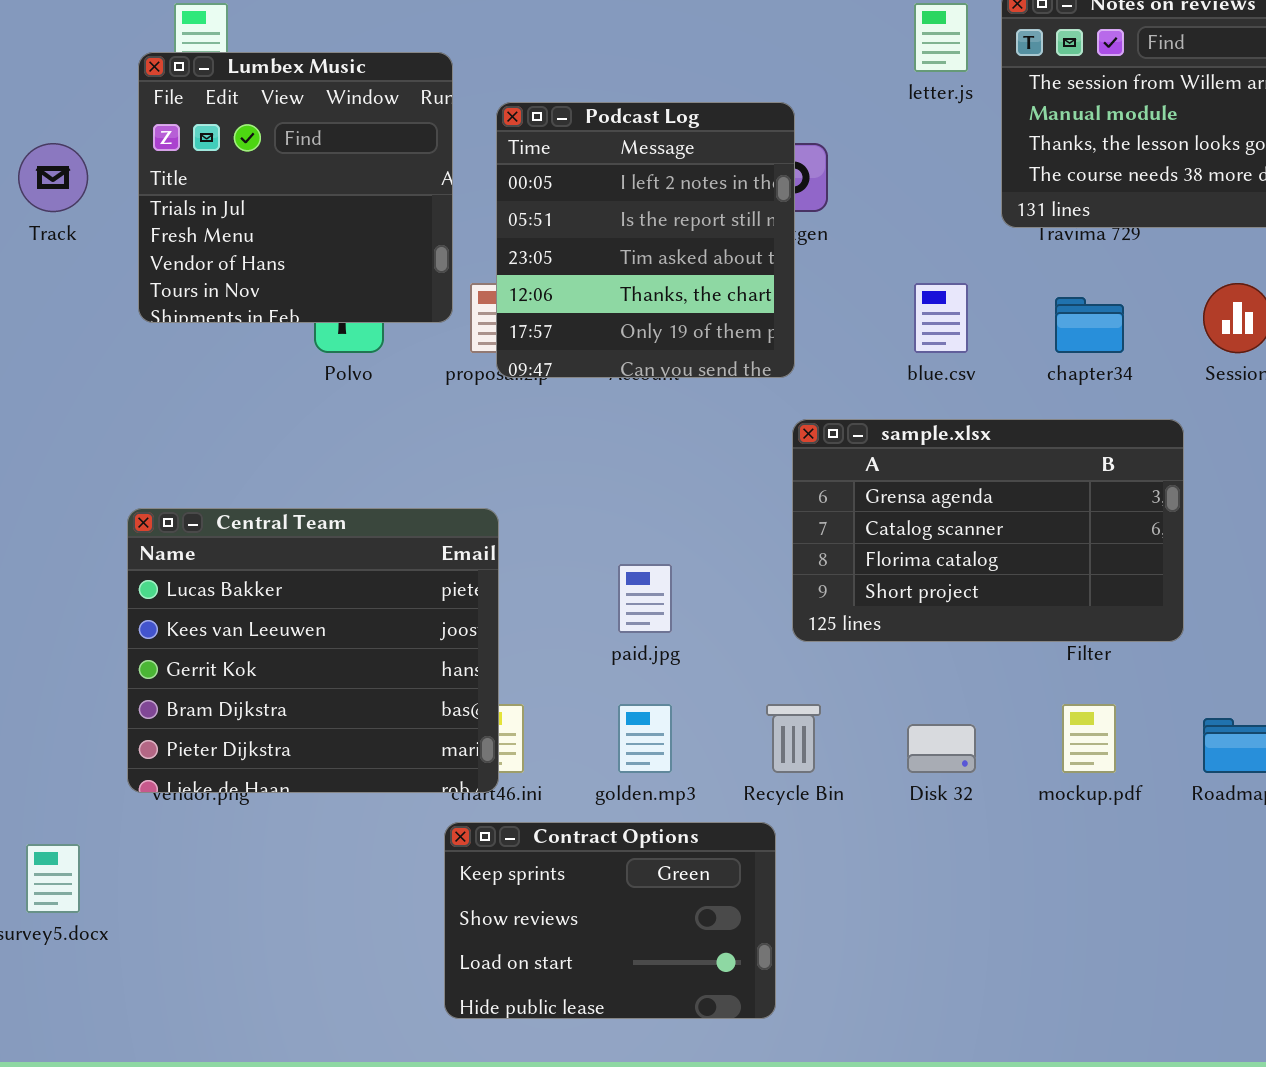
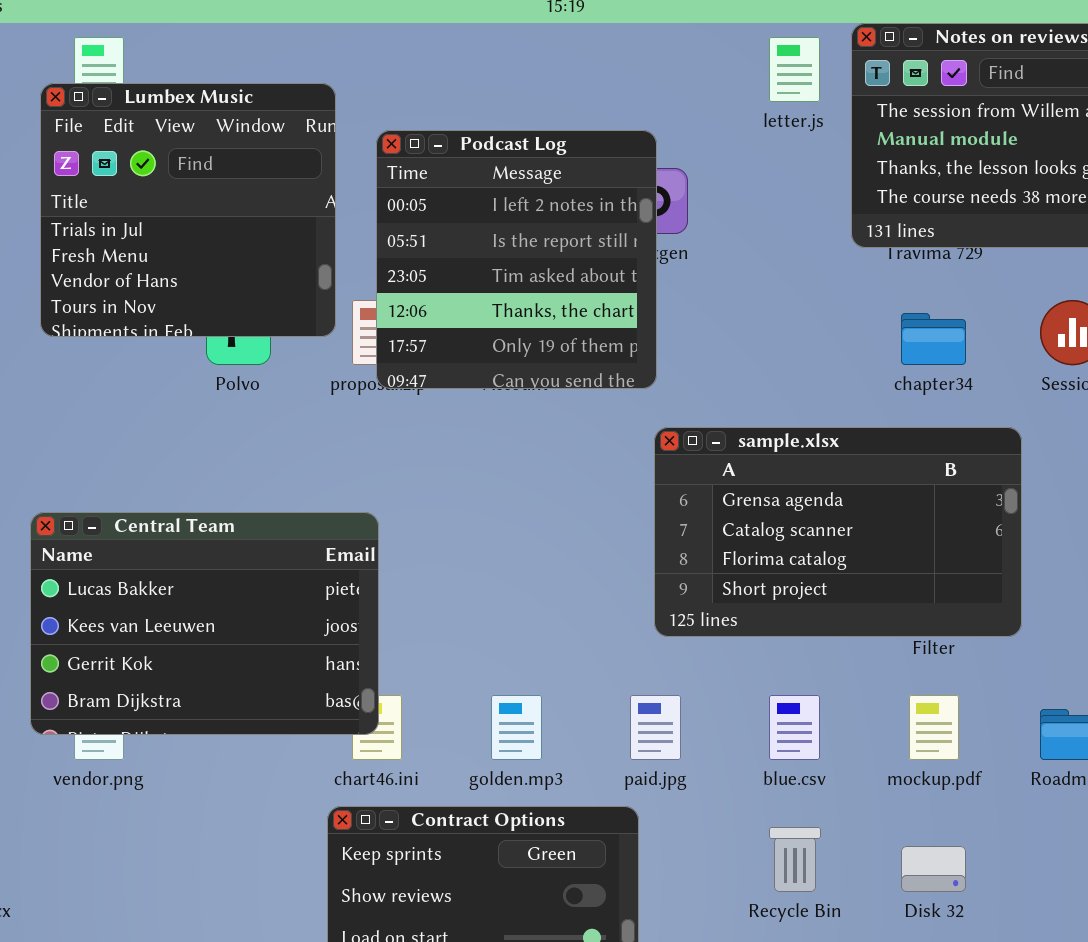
blue.csv: [914,283,968,353] -> [769,695,820,760], moved
Central Team: [127,508,499,793] -> [30,512,379,735], resized
paid.jpg: [618,564,672,633] -> [630,695,681,760], moved
Recycle Bin: [766,704,821,773] -> [769,827,821,892], moved
Disk 32: [907,724,976,773] -> [901,846,966,892], moved

